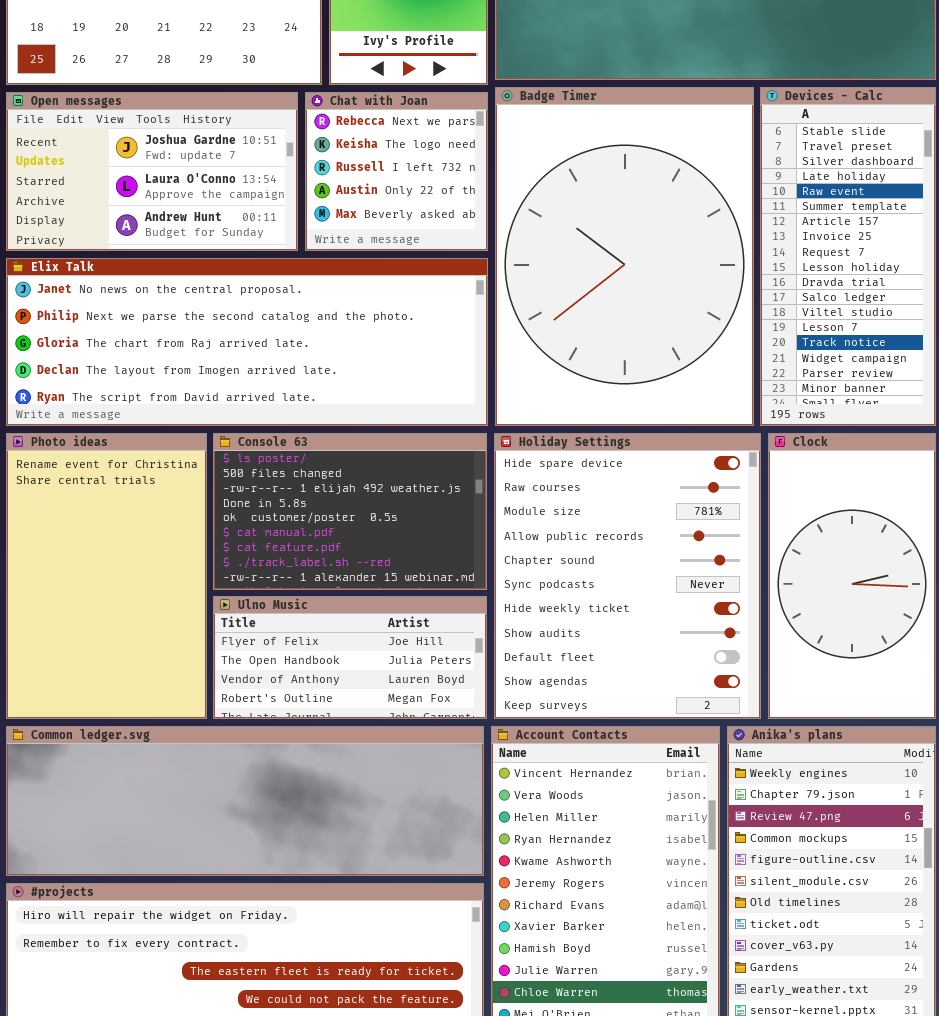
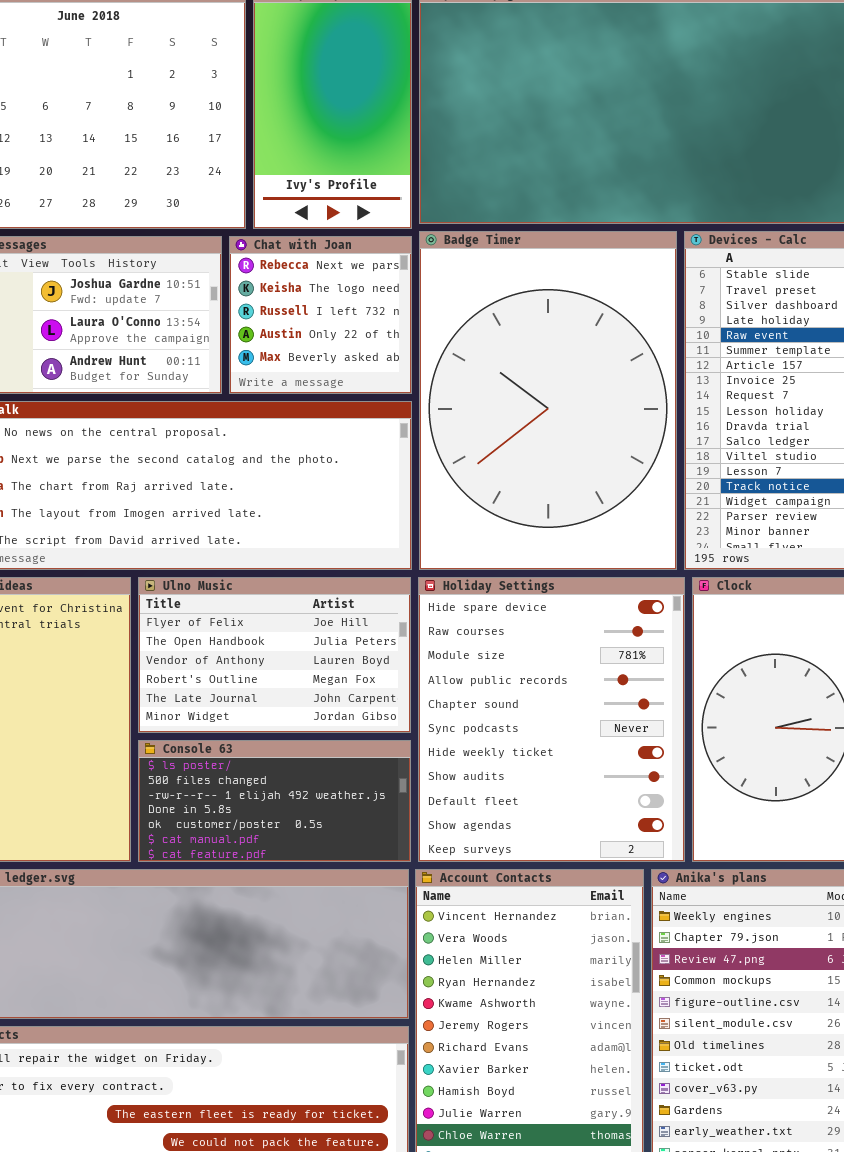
Console 63: [213,433,487,590] -> [138,740,411,862], moved, resized
Ulno Music: [213,596,487,719] -> [138,577,411,733], moved, resized

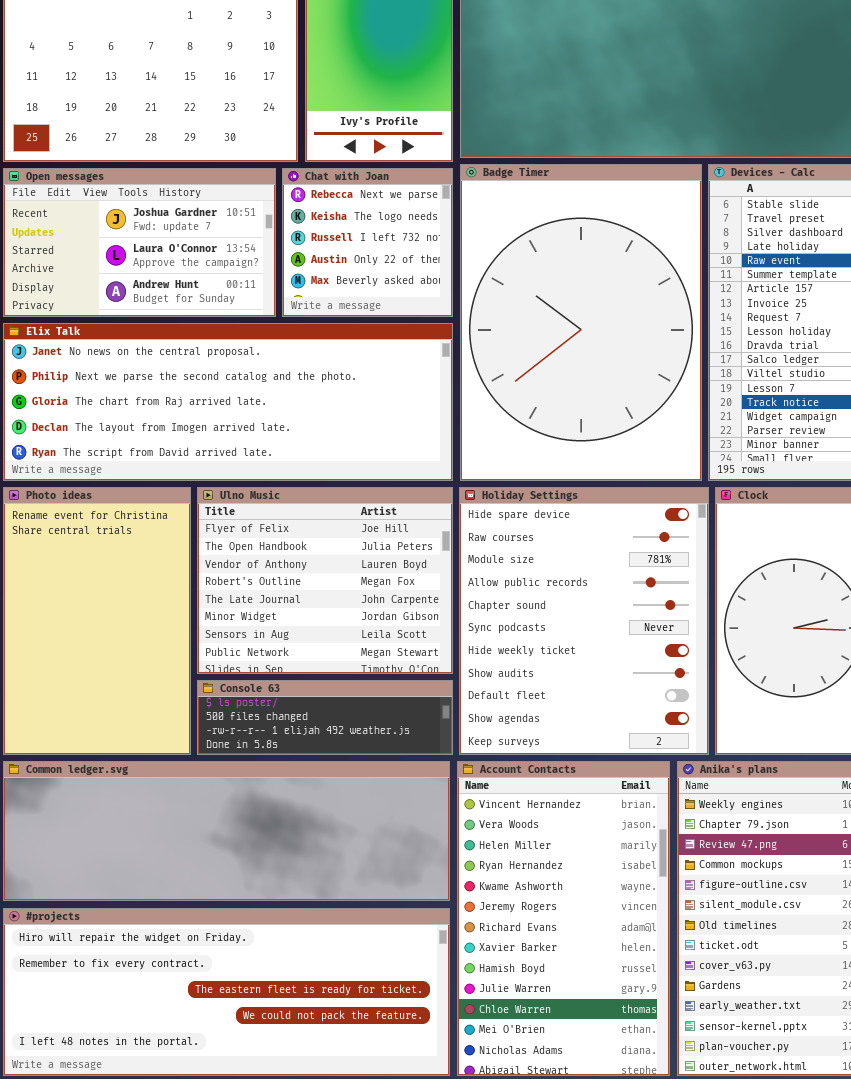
Ulno Music: [138,577,411,733] -> [197,487,453,674], resized
Console 63: [138,740,411,862] -> [197,680,453,755], resized

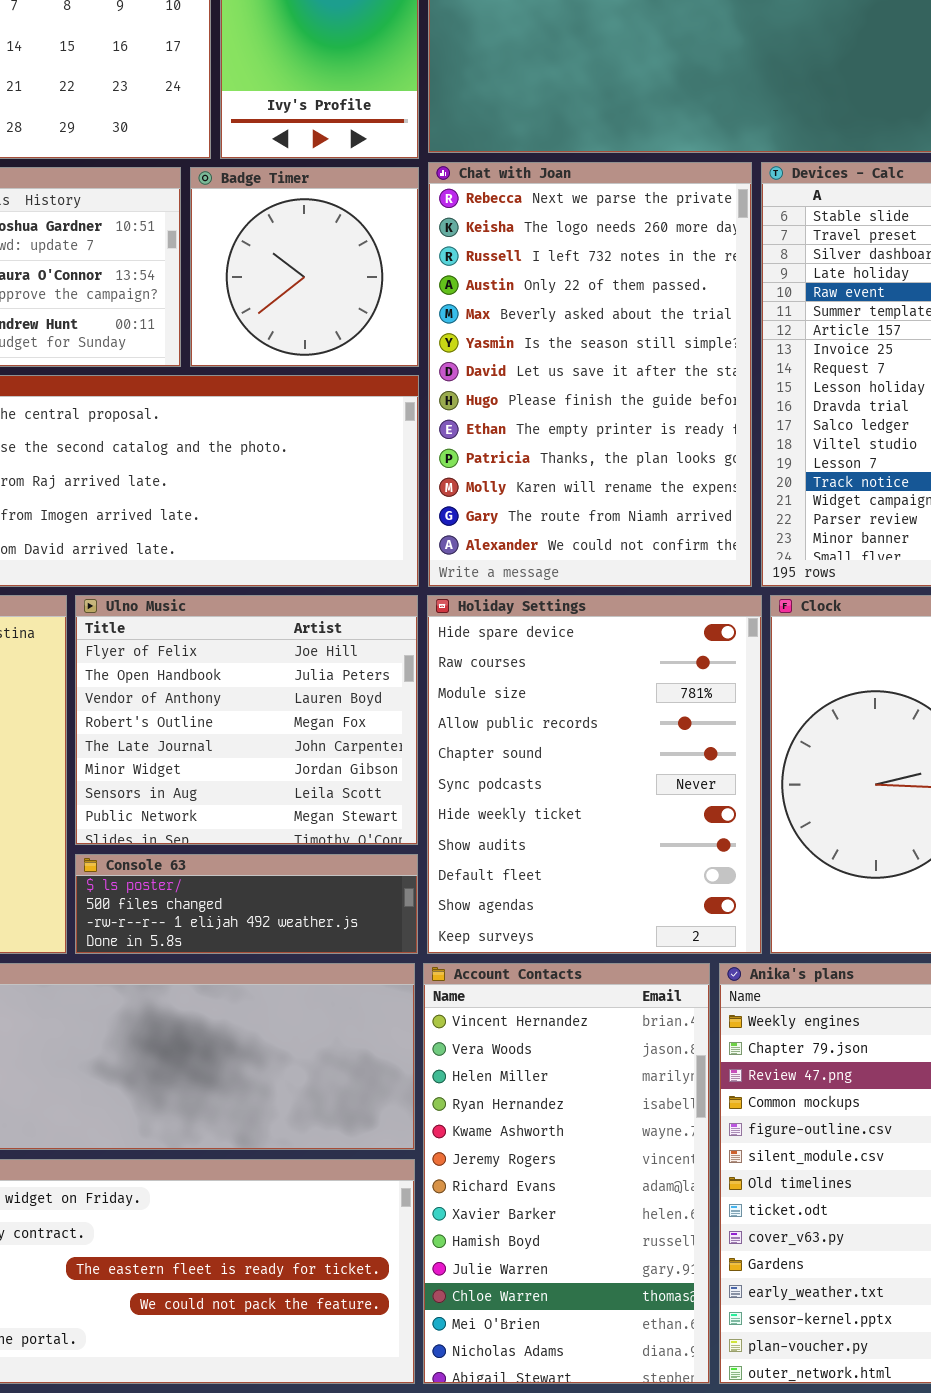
Badge Timer: [460,164,702,481] -> [190,167,419,367], moved, resized
Chat with Joan: [282,168,453,317] -> [428,162,752,587], moved, resized

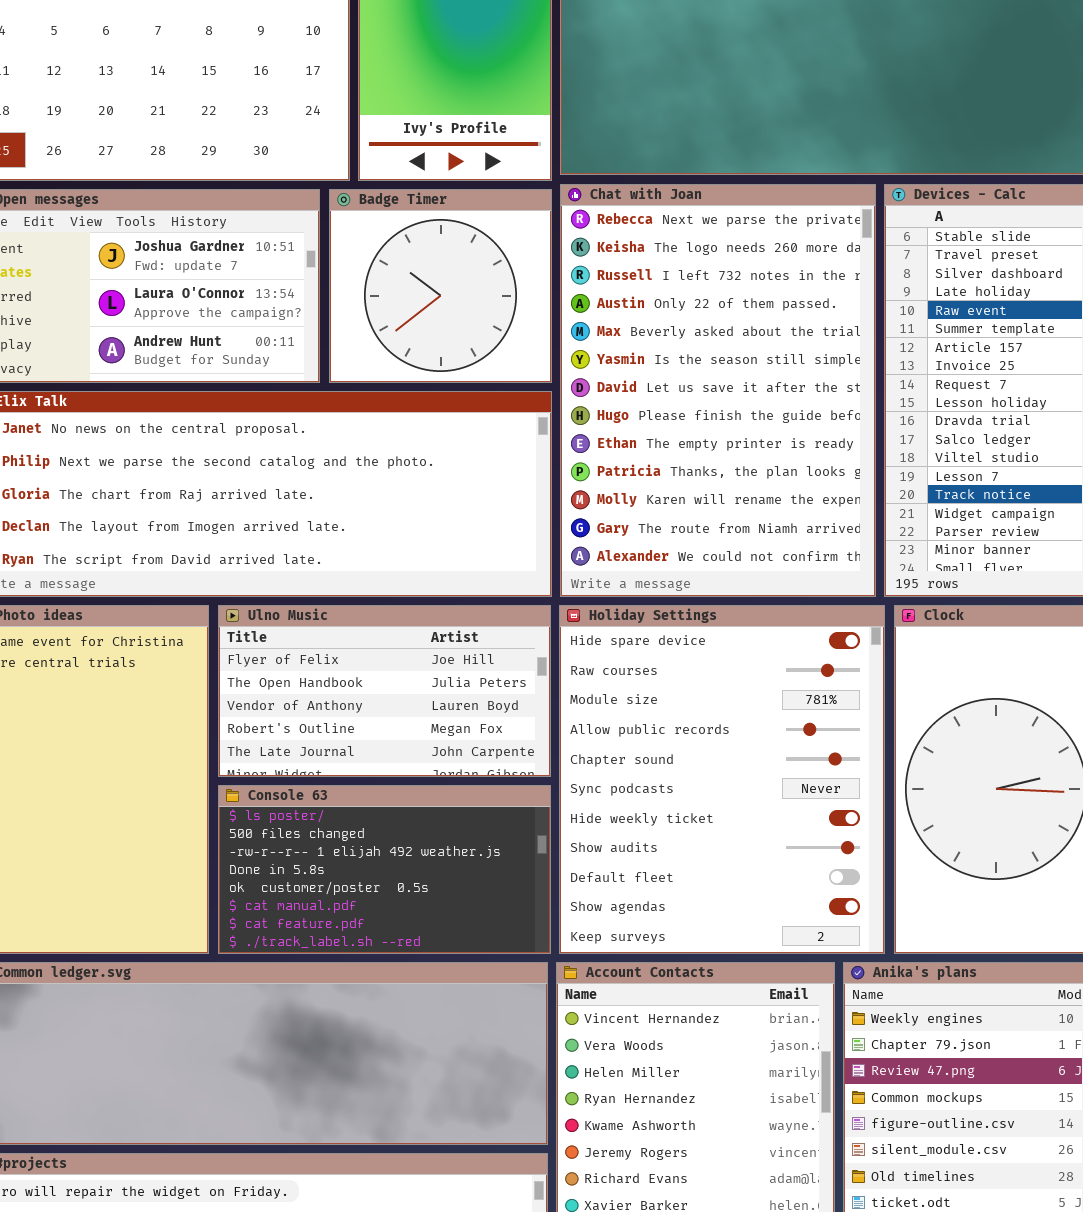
Ulno Music: [75,595,418,845] -> [218,605,551,777], resized
Console 63: [75,854,418,954] -> [218,785,551,954], resized

